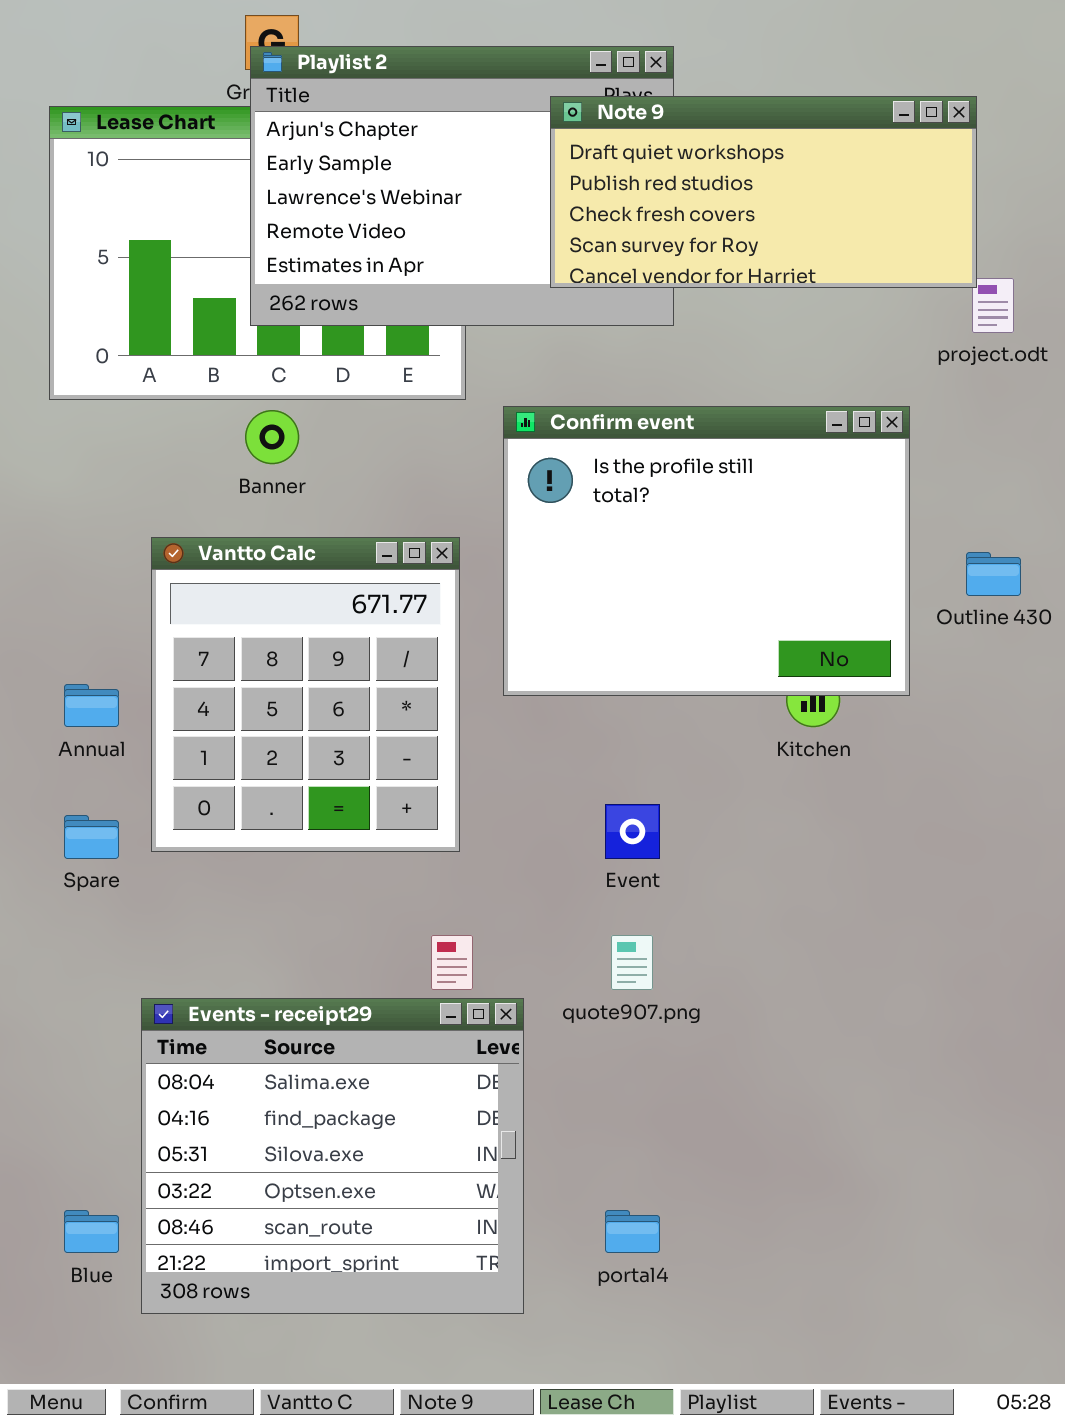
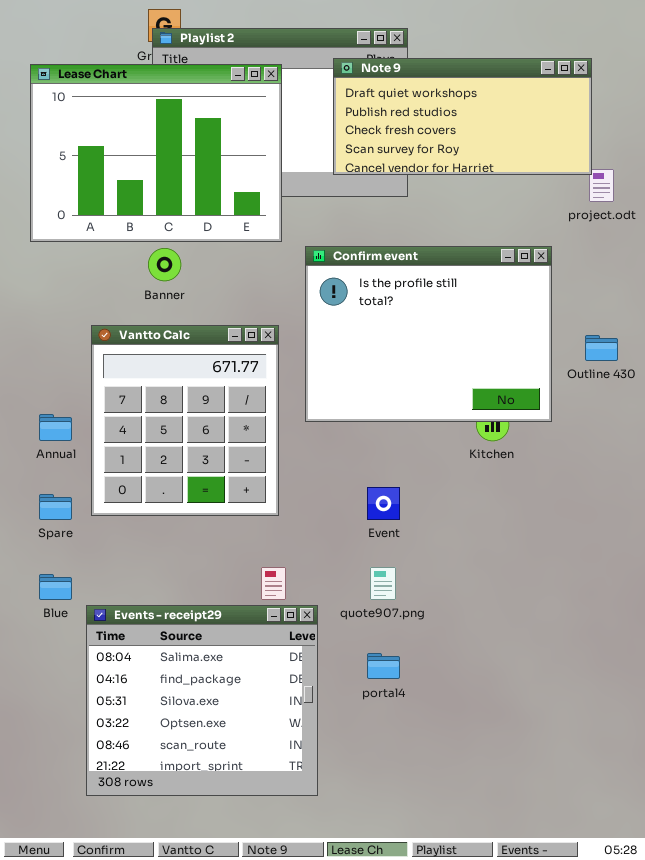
Lease Chart: [49,106,466,400] -> [30,64,282,242], raised
Blue: [64,1210,119,1253] -> [39,574,72,600], moved
portal4: [605,1210,660,1253] -> [367,653,400,679], moved

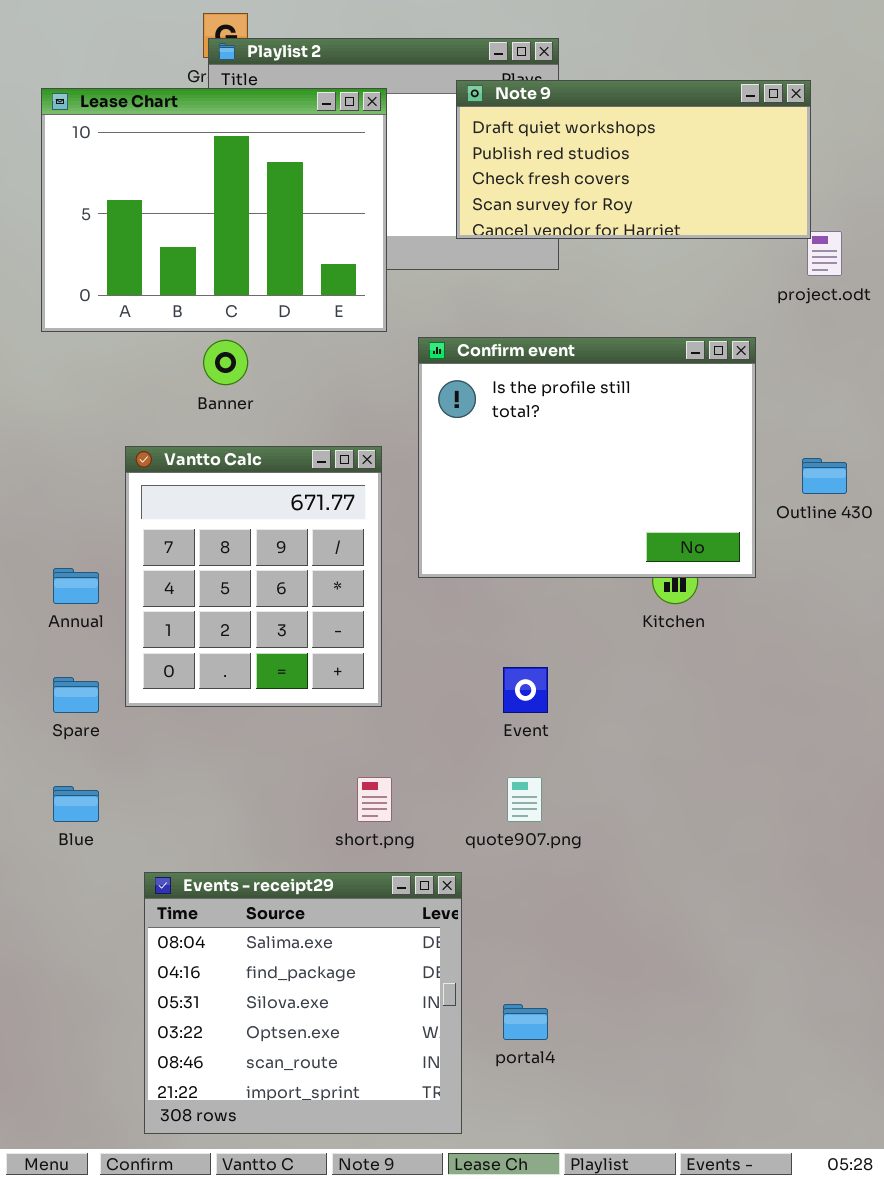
Events - receipt29: [86,605,318,796] -> [144,872,462,1134], moved
portal4: [367,653,400,679] -> [503,1004,548,1040], moved

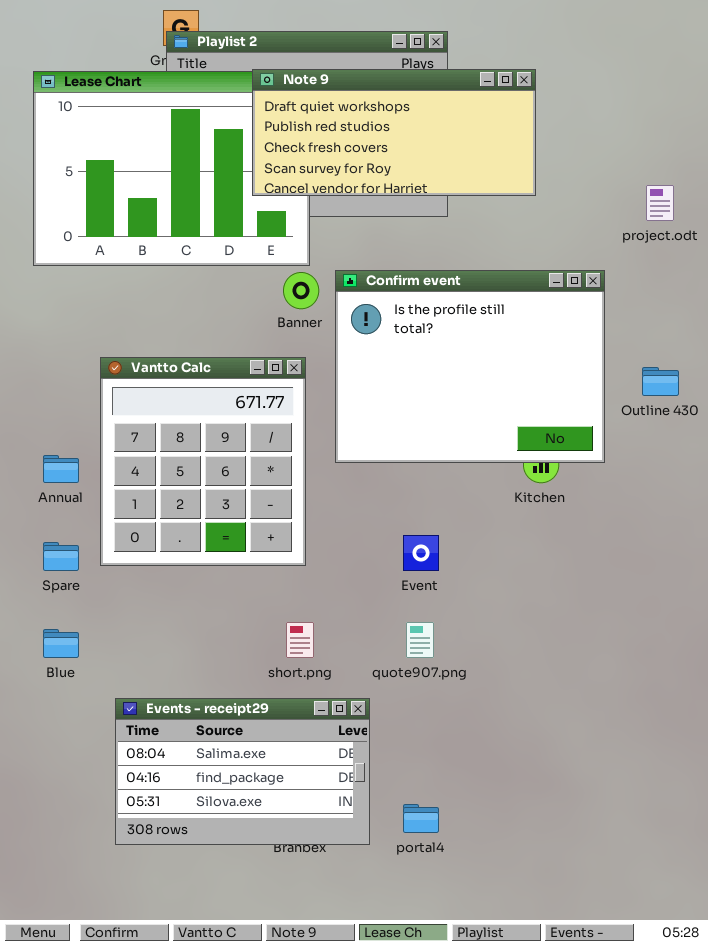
Note 9: [456,80,811,239] -> [252,69,536,196], moved
Banner: [203,340,248,385] -> [283,272,319,309], moved
Events - receipt29: [144,872,462,1134] -> [115,698,370,845], resized

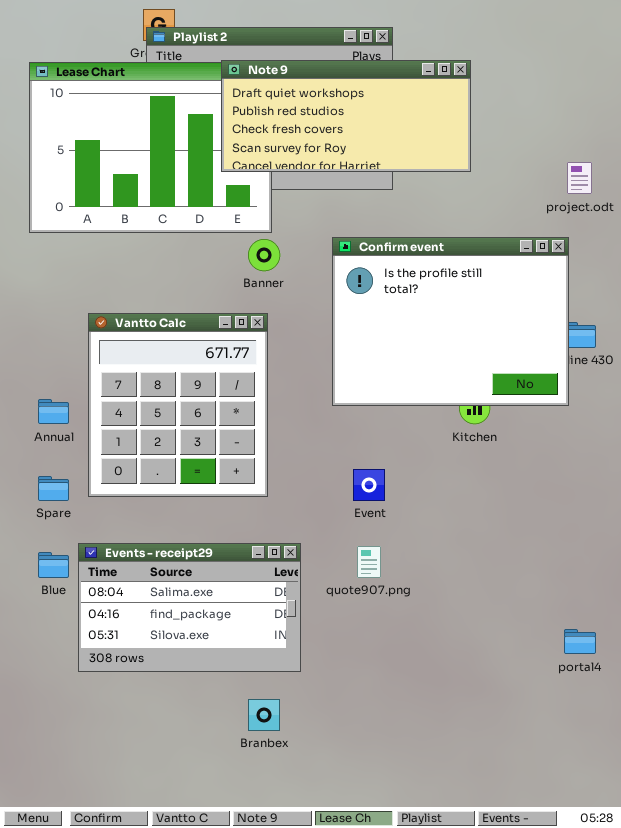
Confirm event: [335,270,605,463] -> [332,237,569,406], moved
Events - receipt29: [115,698,370,845] -> [78,543,301,672], moved
portal4: [403,804,439,833] -> [564,629,596,654], moved

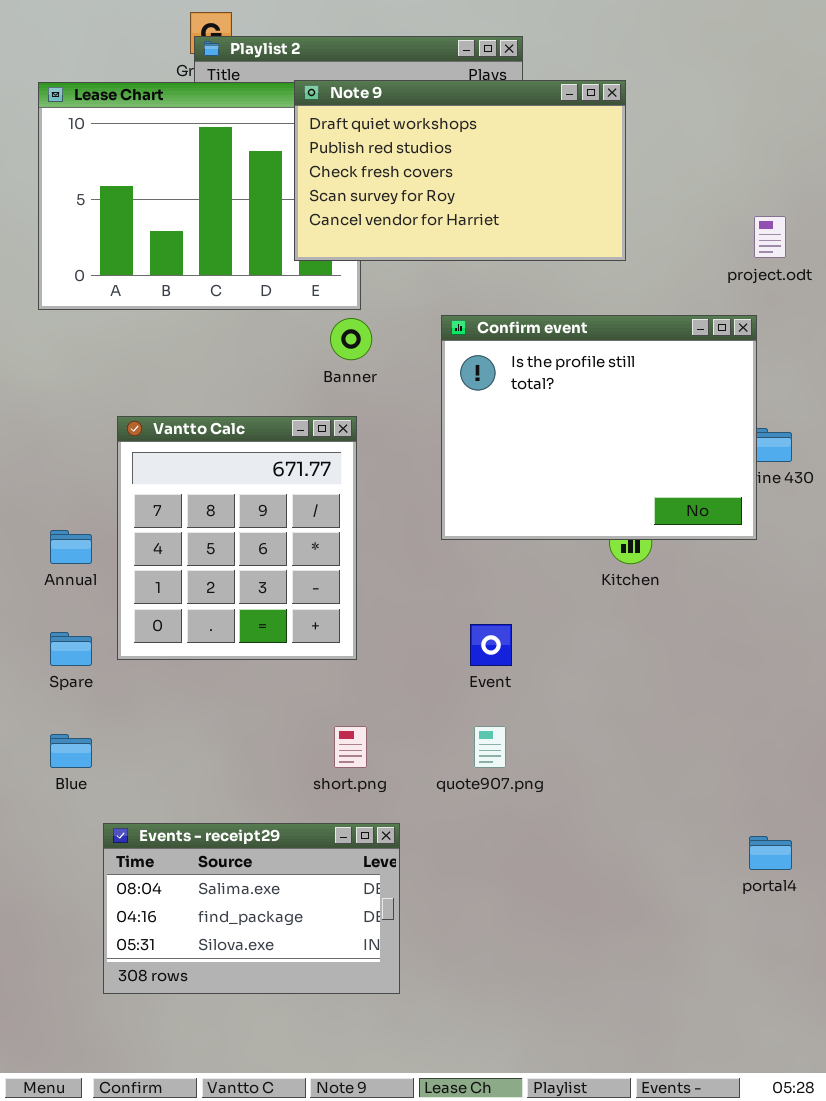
Note 9: [221,60,471,172] -> [294,80,626,261], resized
Events - receipt29: [78,543,301,672] -> [103,823,400,994], moved

